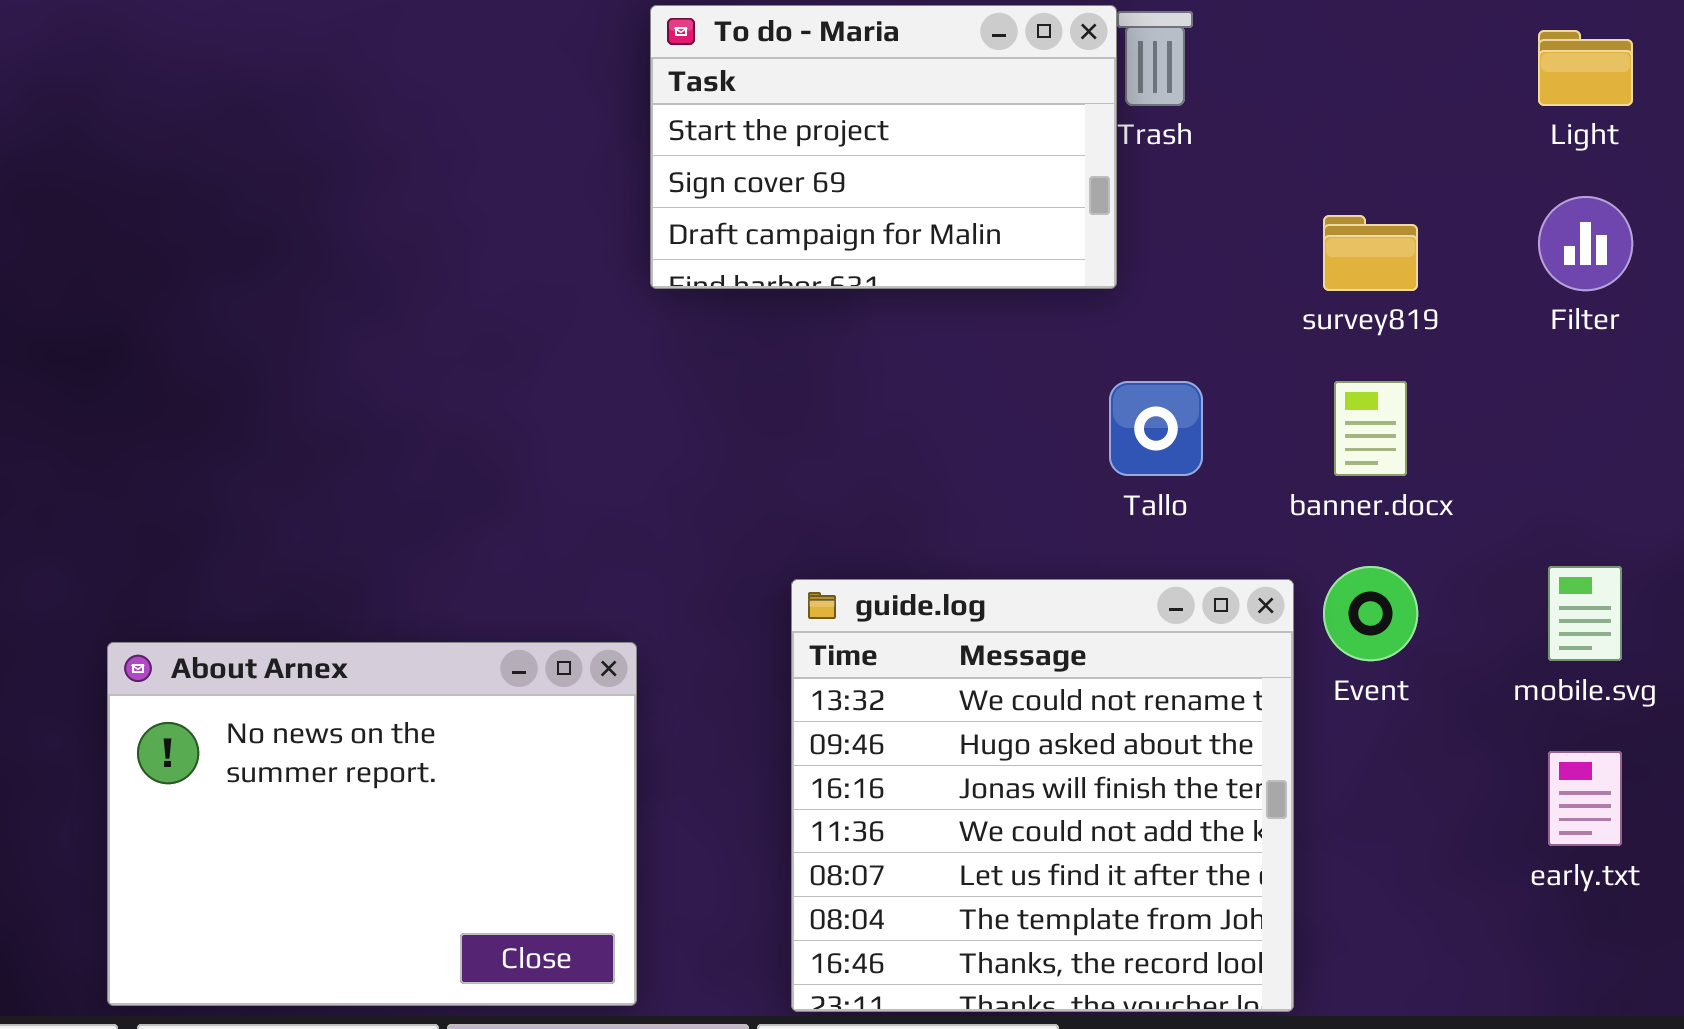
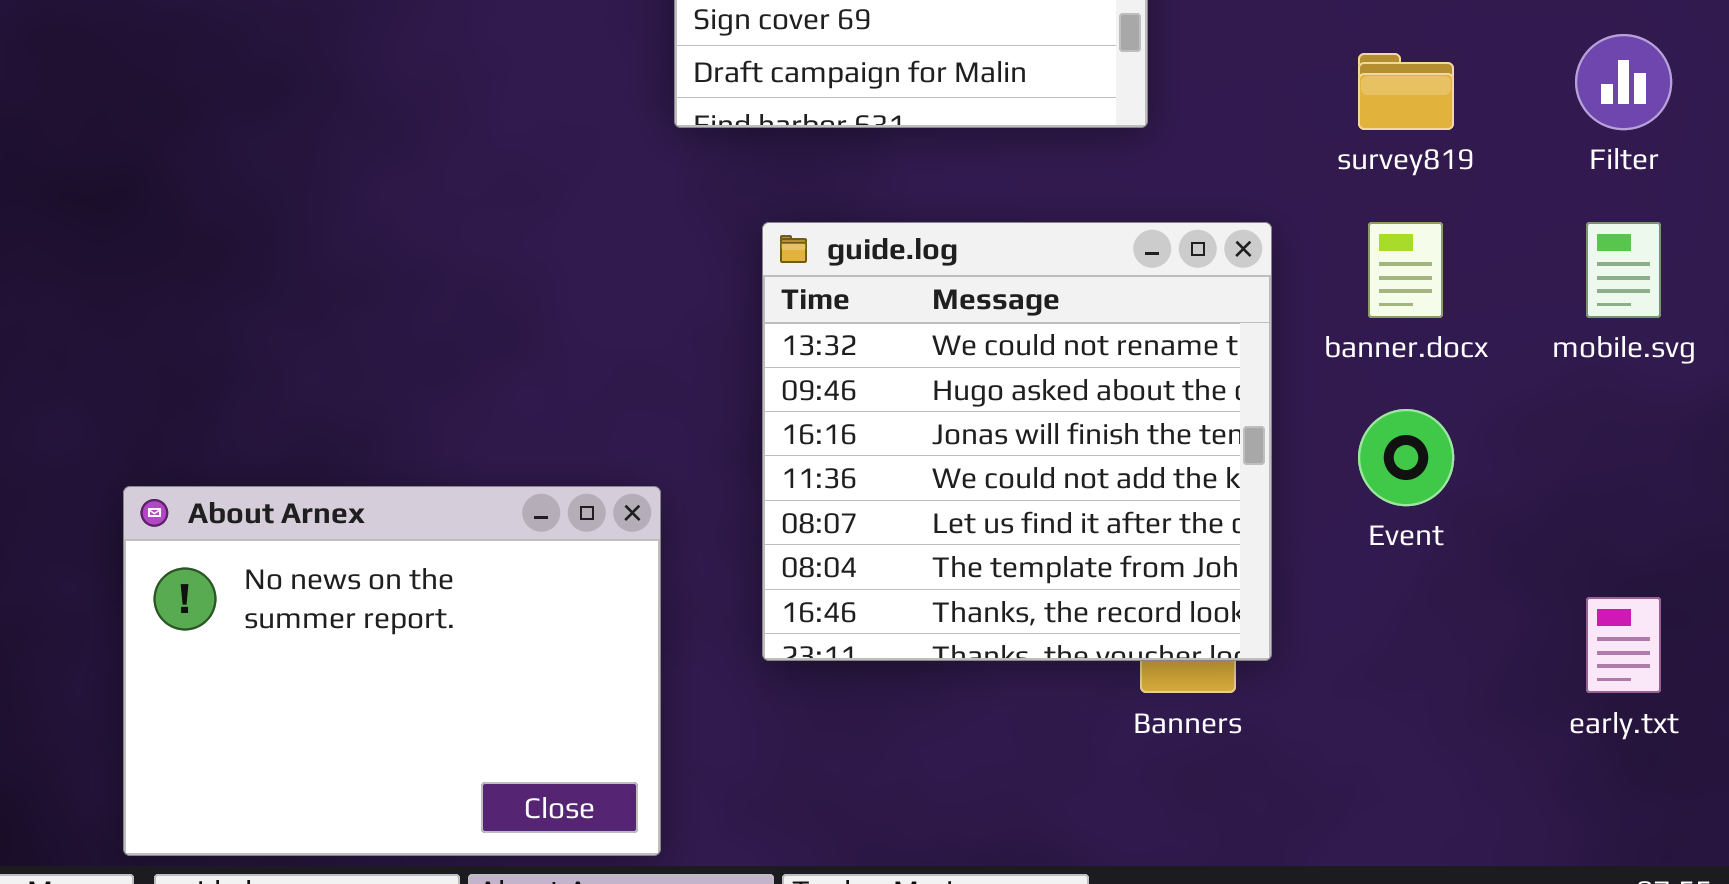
mobile.svg: [1548,566,1622,661] -> [1586,222,1661,318], moved
guide.log: [791,579,1294,1012] -> [762,222,1272,661], moved

